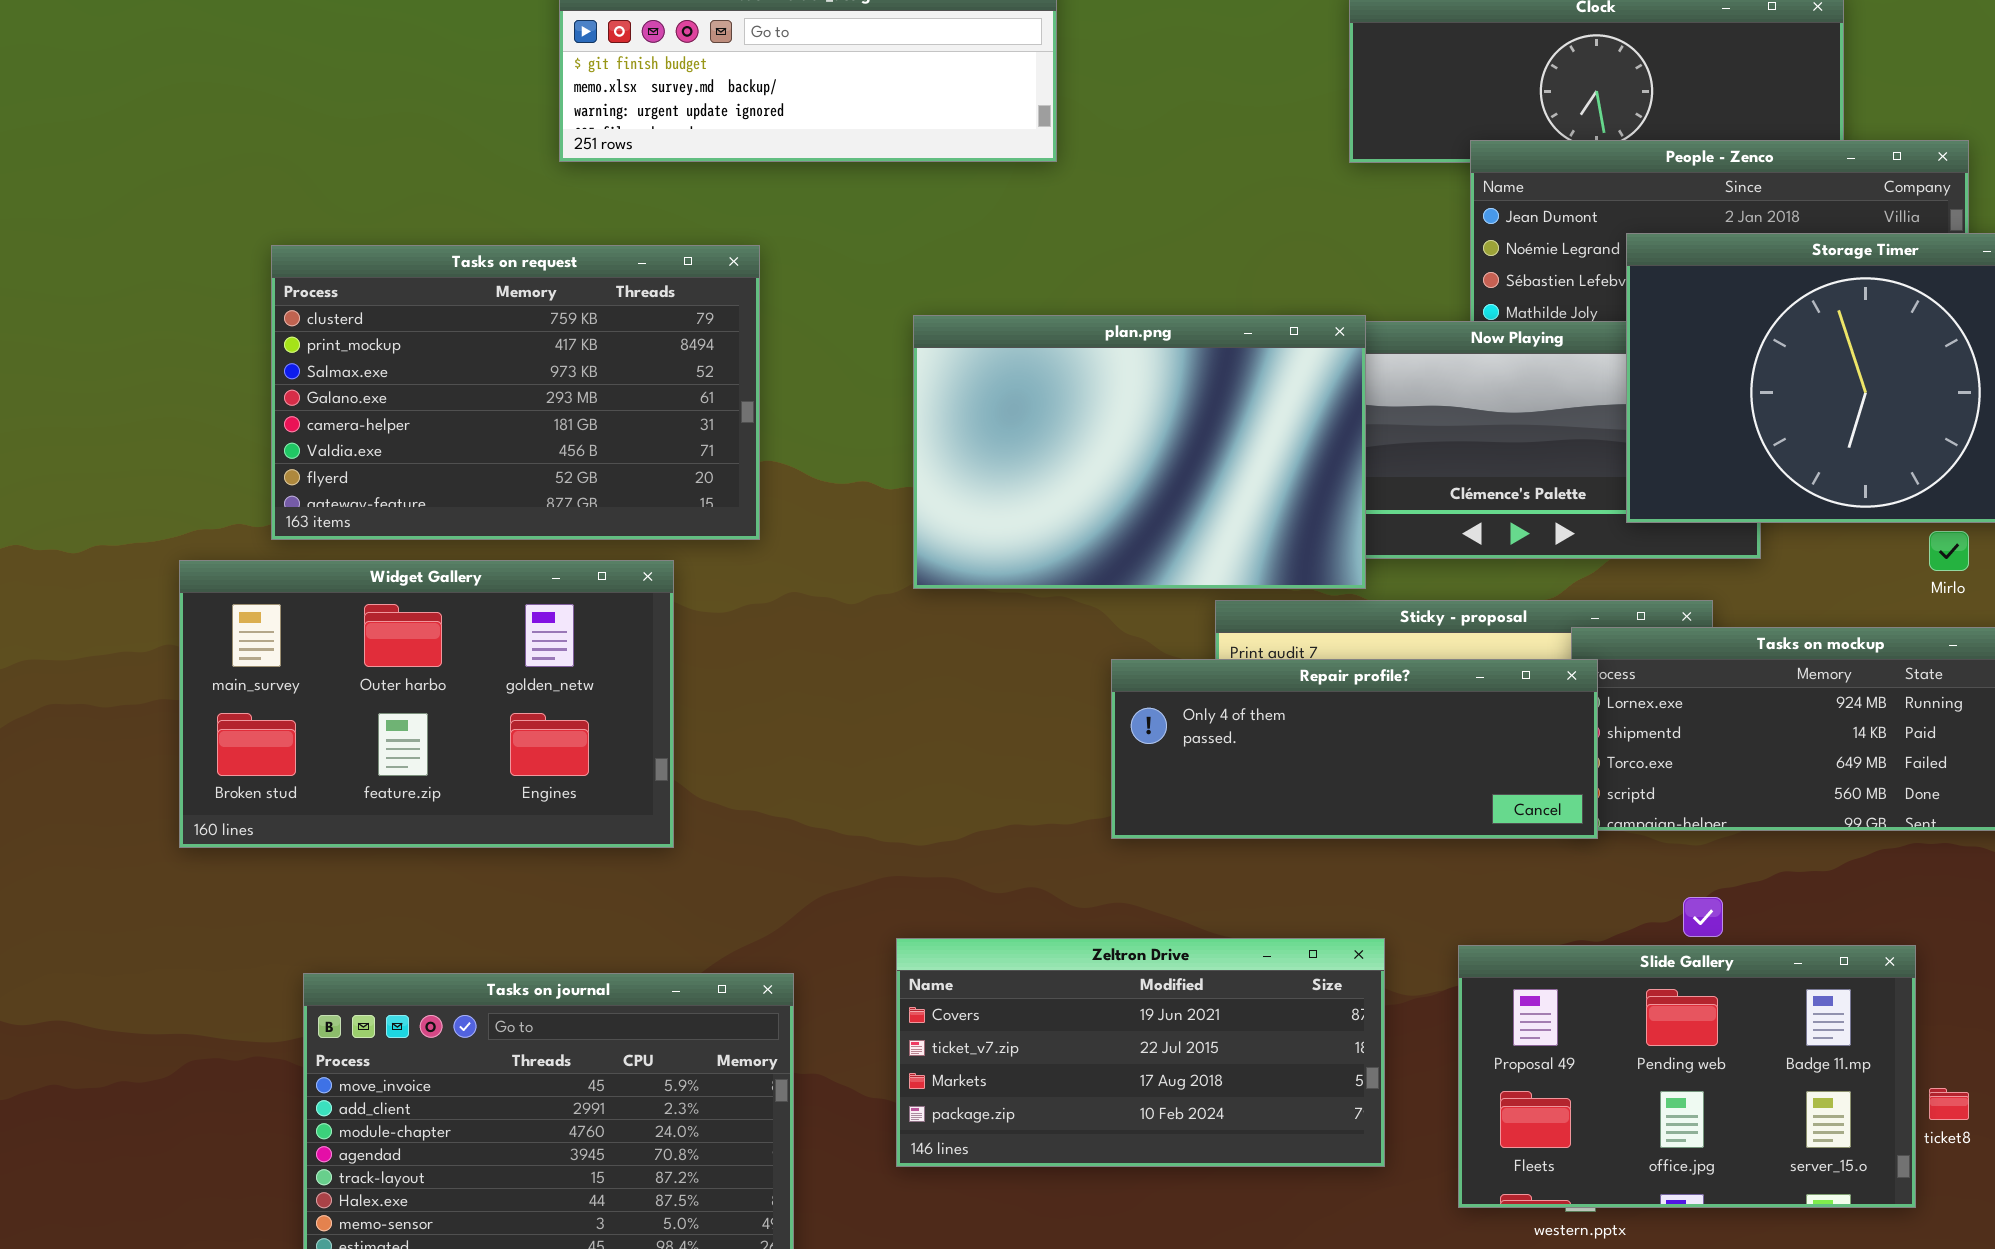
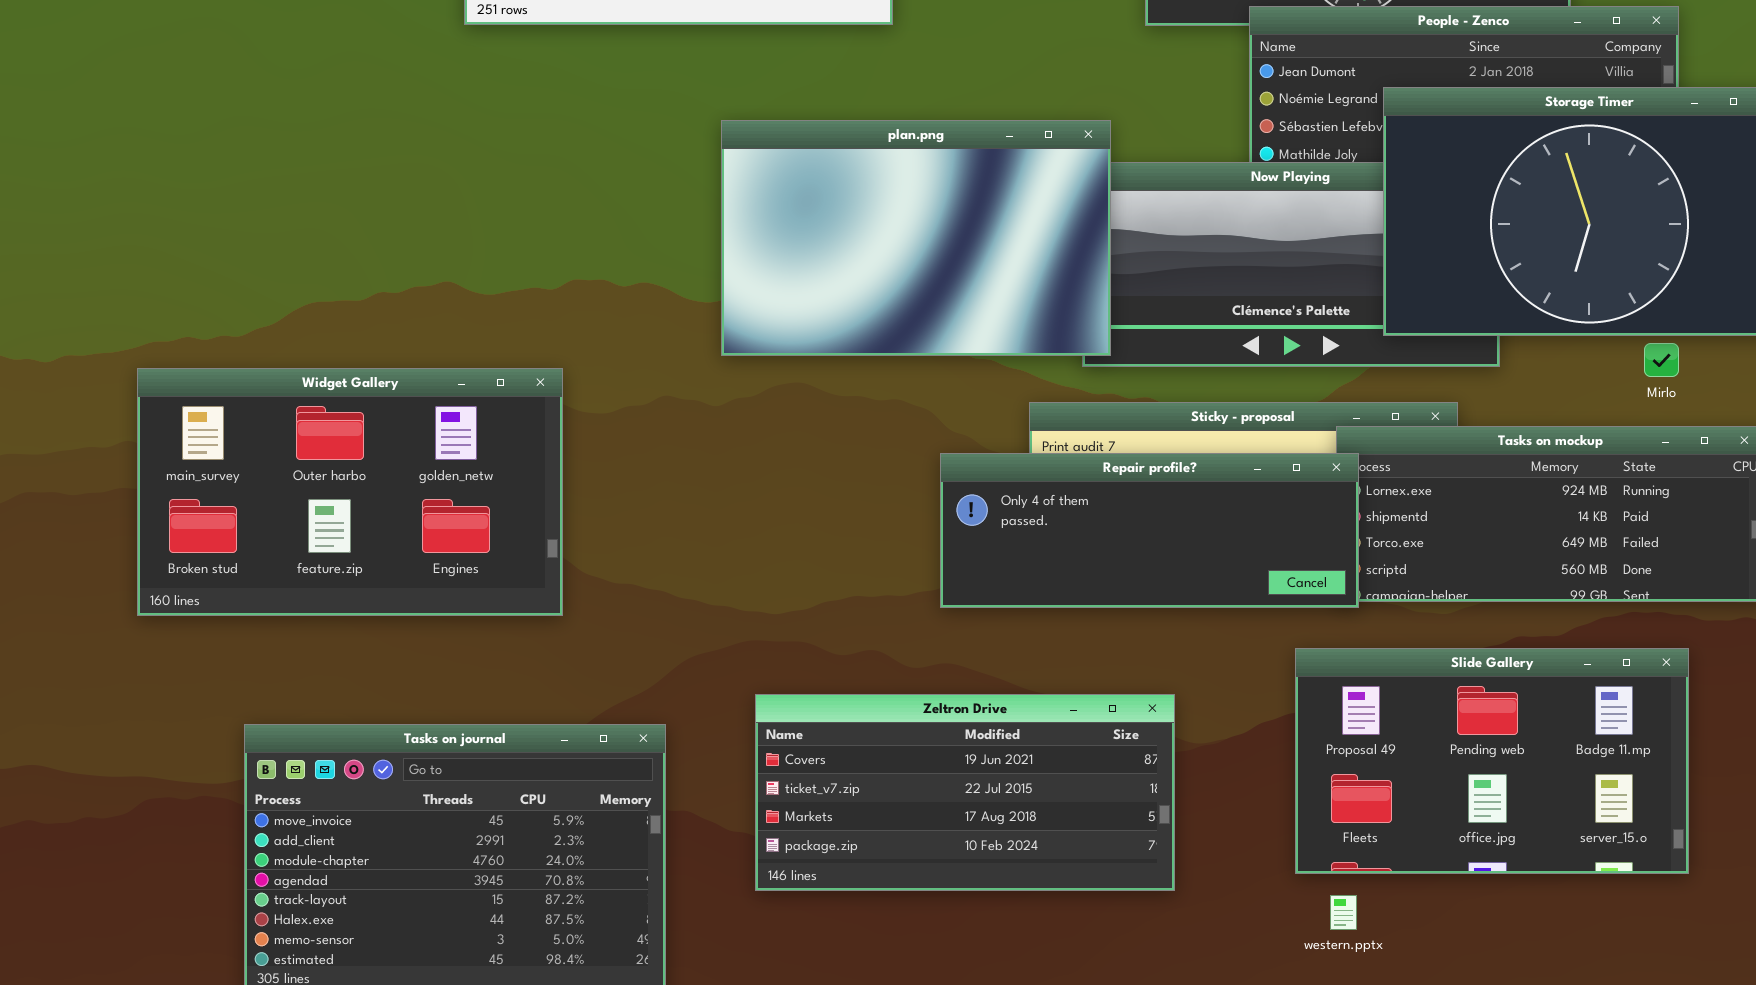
Tasks on request: [271,245,760,540] -> none, closed
plan.png: [913,315,1366,589] -> [721,120,1111,356], moved
Slide Gallery: [1458,945,1916,1208] -> [1295,648,1689,874], moved

